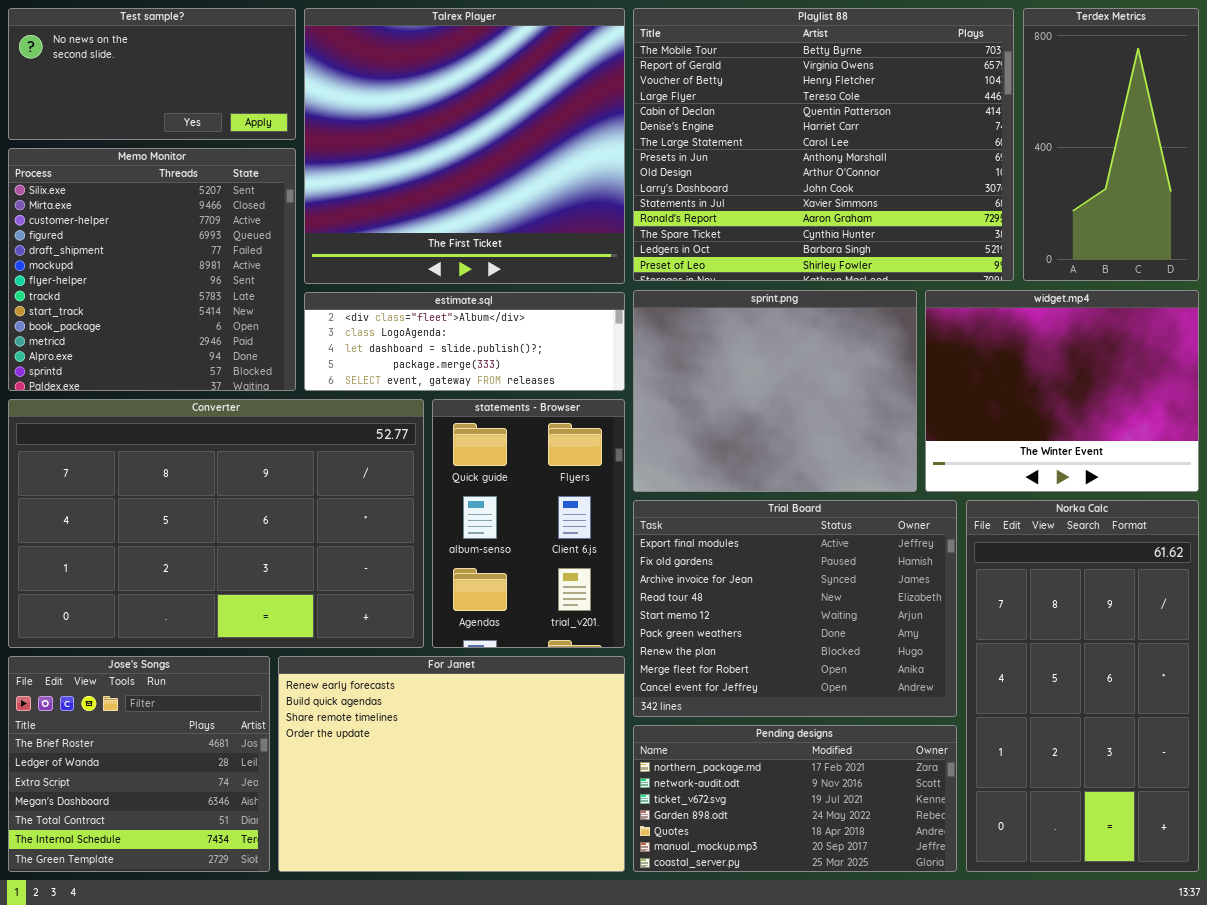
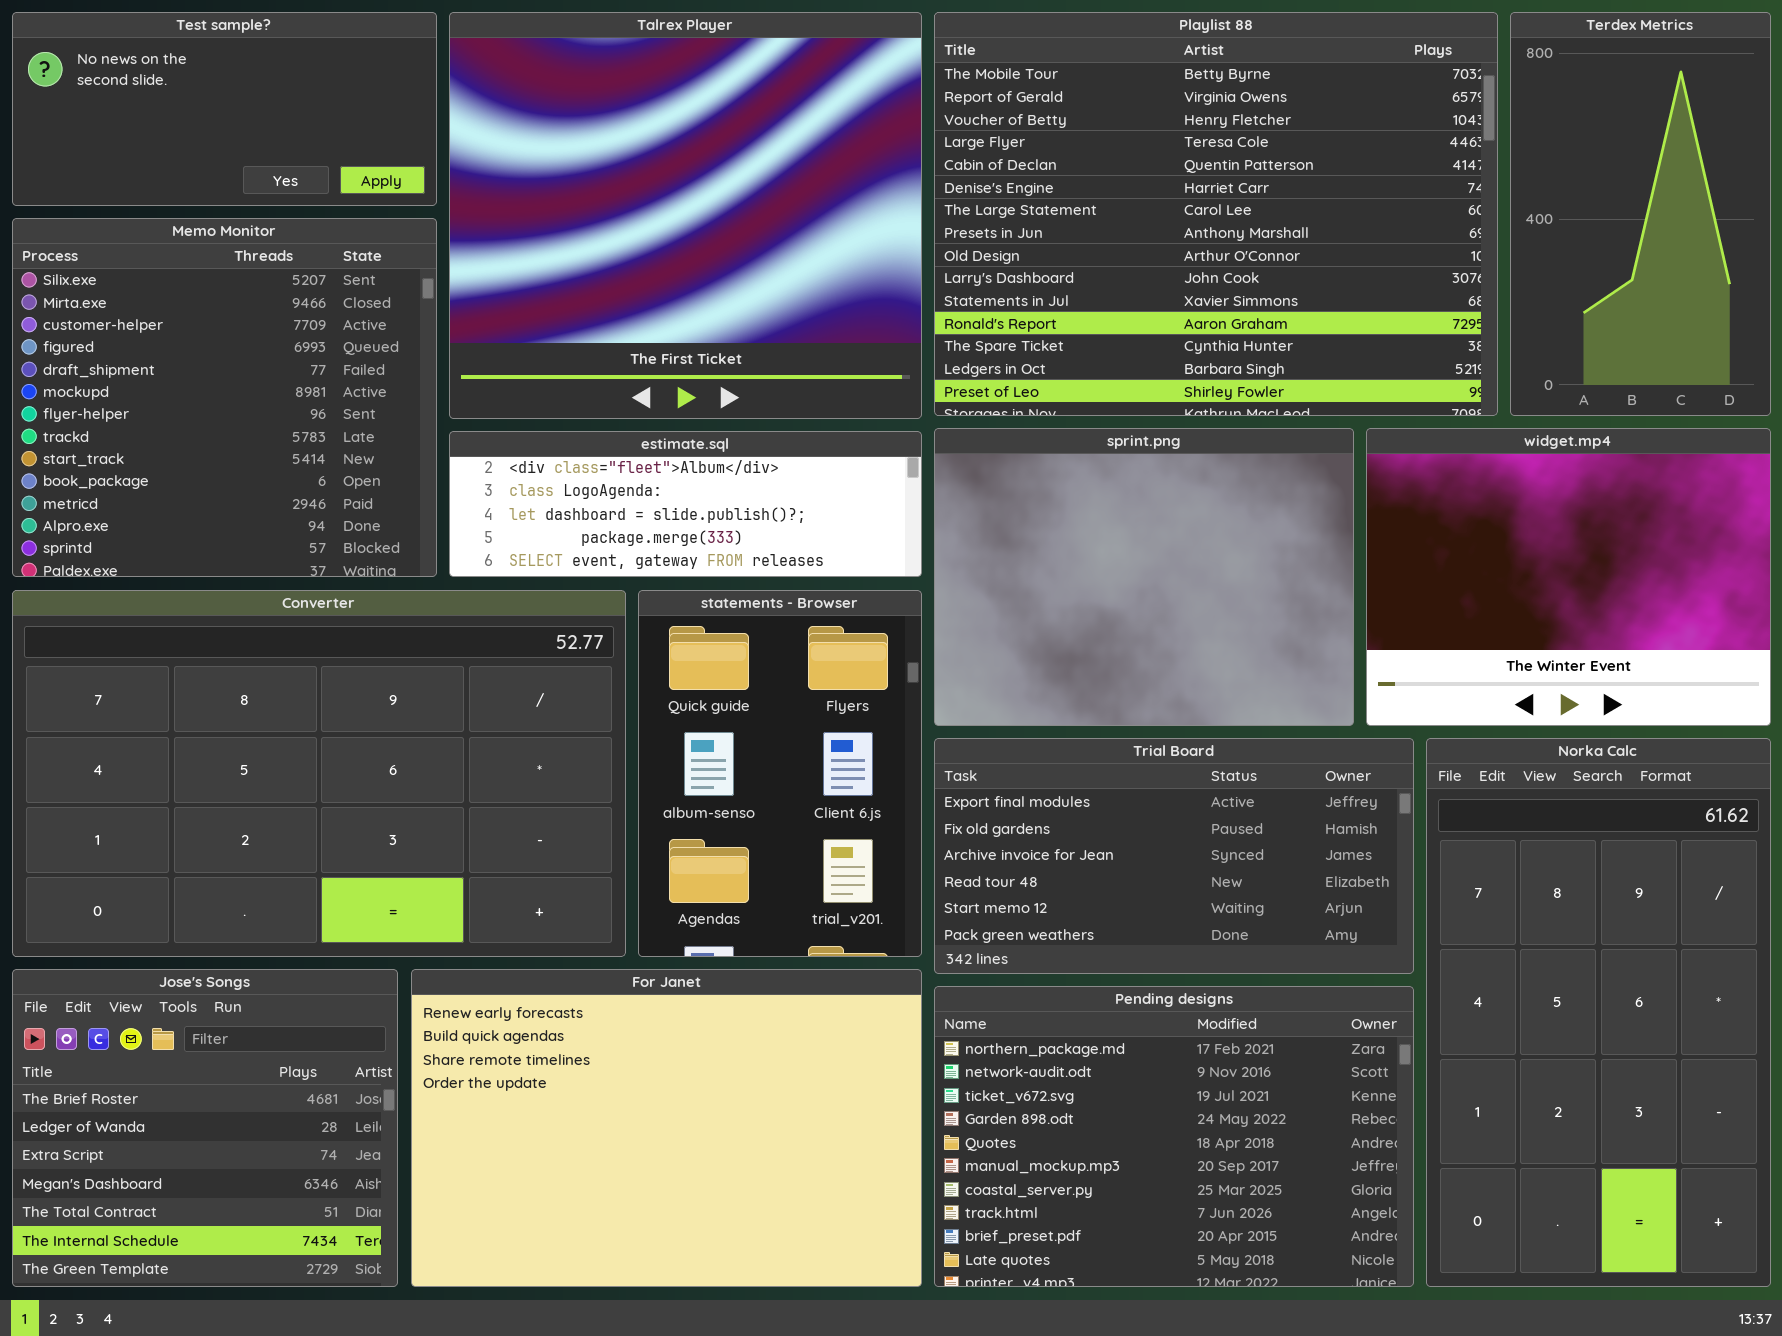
Trial Board: [633,500,957,717] -> [934,738,1414,974], resized
Pending designs: [633,725,957,872] -> [934,986,1414,1287], resized

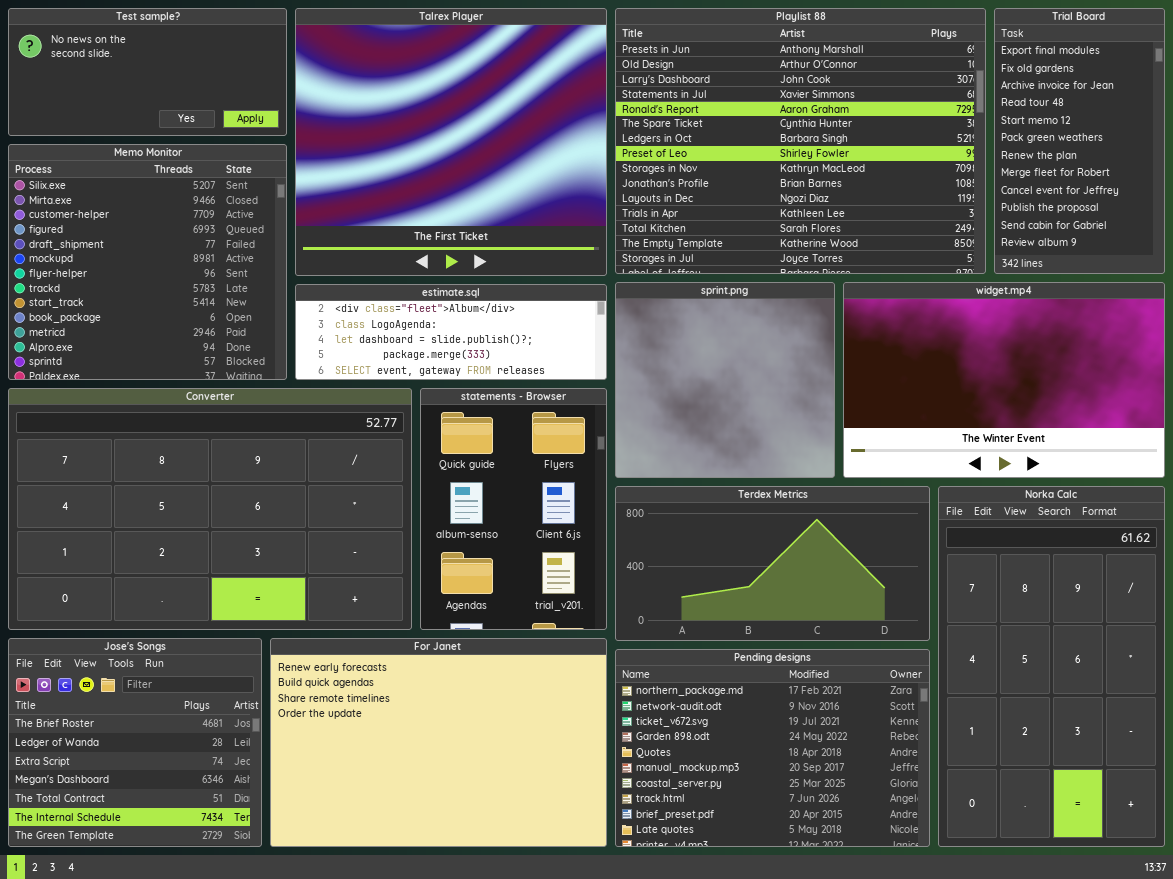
Playlist 88: [934,12,1498,416] -> [615,8,986,274], scrolled down 7 rows
Terdex Metrics: [1510,12,1771,416] -> [615,486,930,641], moved, resized
sprint.png: [934,428,1354,726] -> [615,282,835,478], resized
widget.mp4: [1366,428,1771,726] -> [843,282,1165,478], resized
Trial Board: [934,738,1414,974] -> [994,8,1165,274], moved, resized

